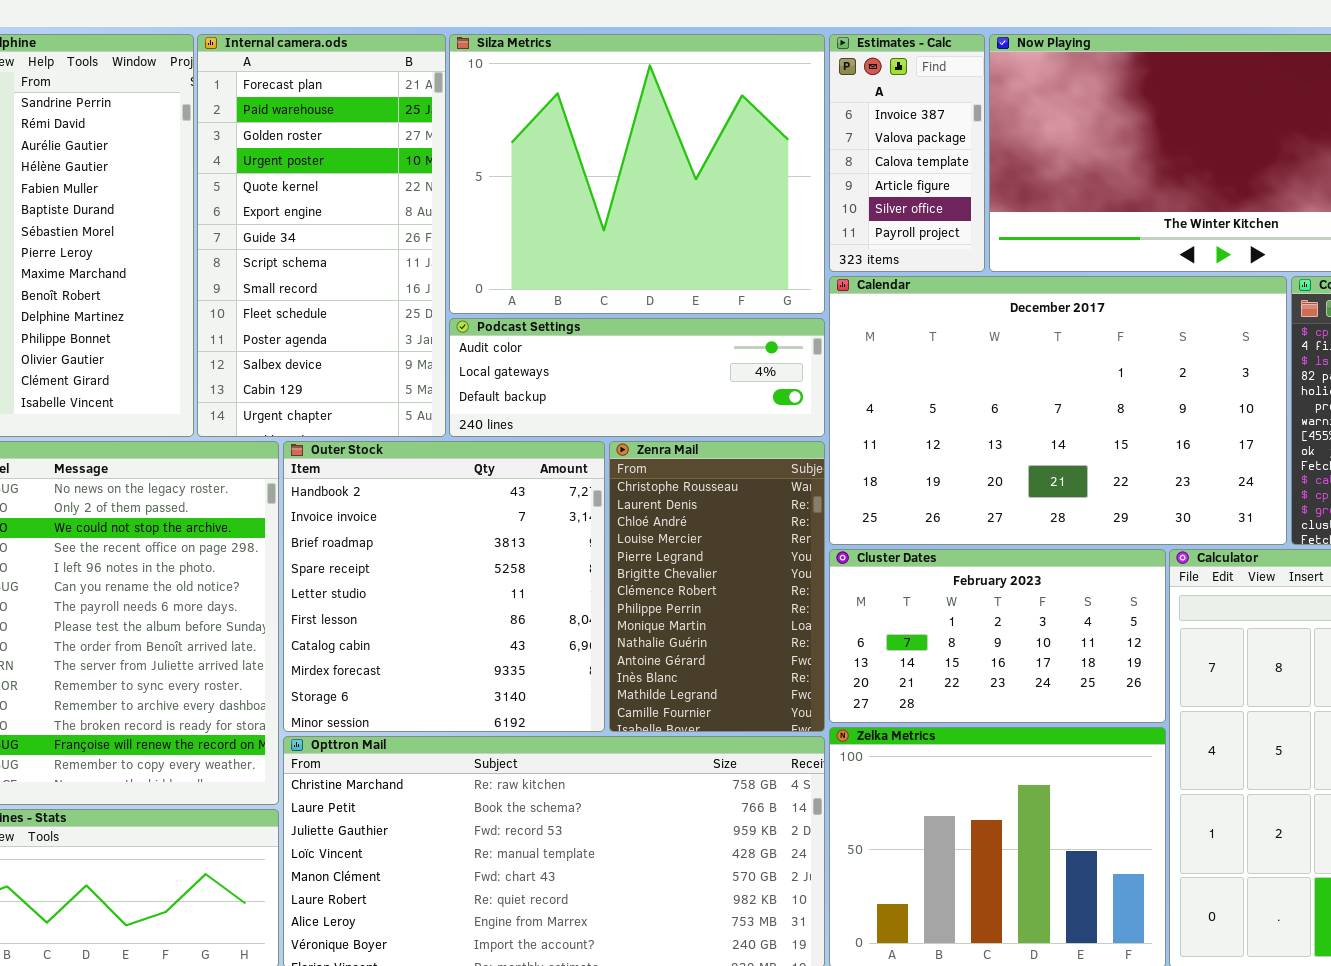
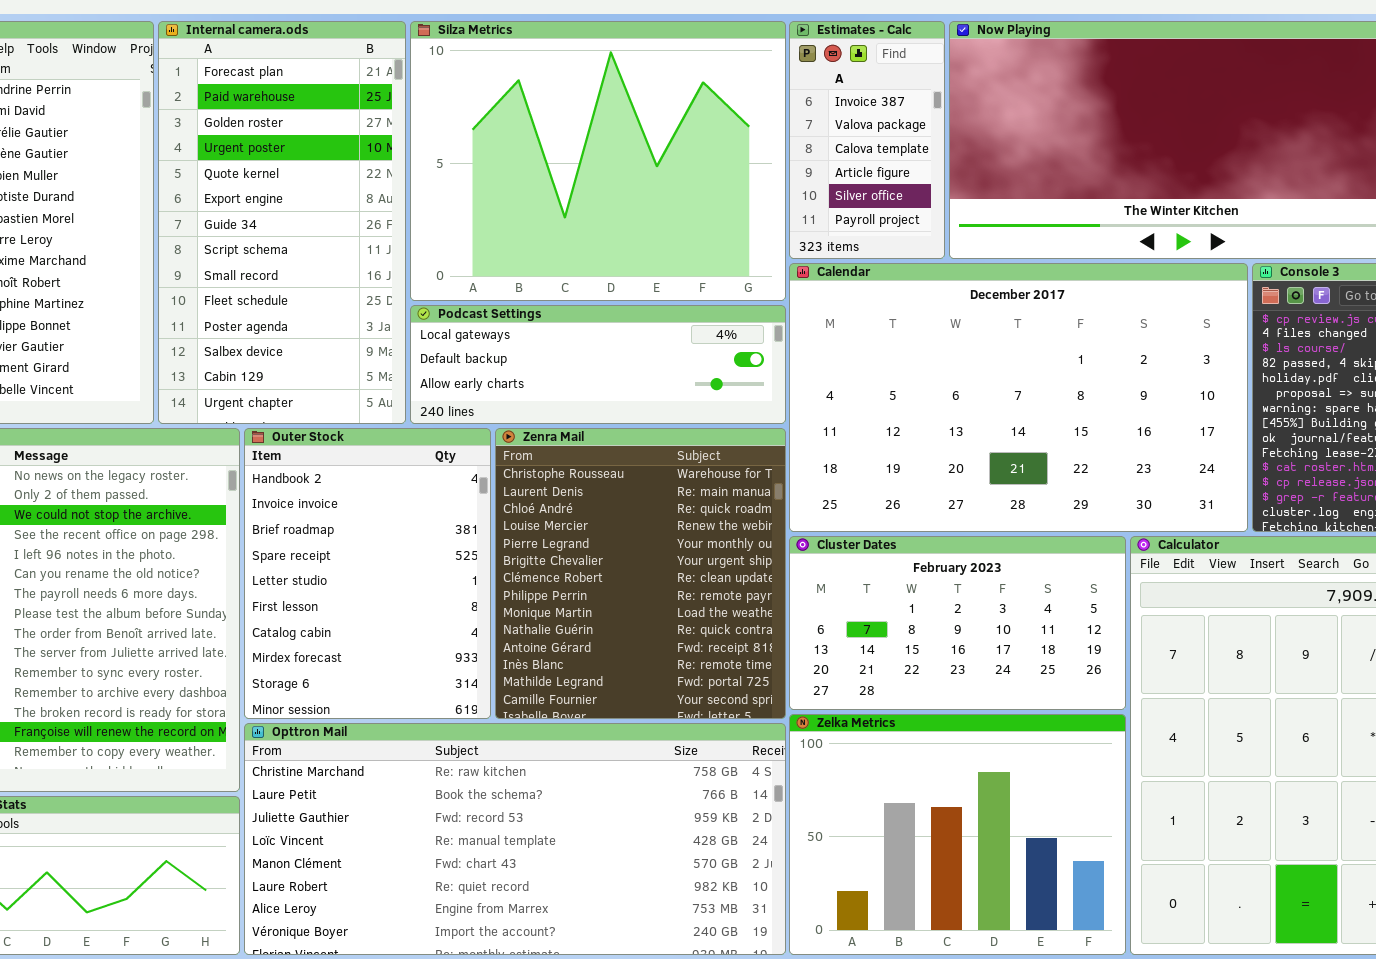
Podcast Settings: [449,318,825,437] -> [410,305,786,424], scrolled down 1 row
Outer Stock: [283,441,605,732] -> [244,428,491,719], resized
Zenra Mail: [609,441,825,732] -> [495,428,786,719], resized

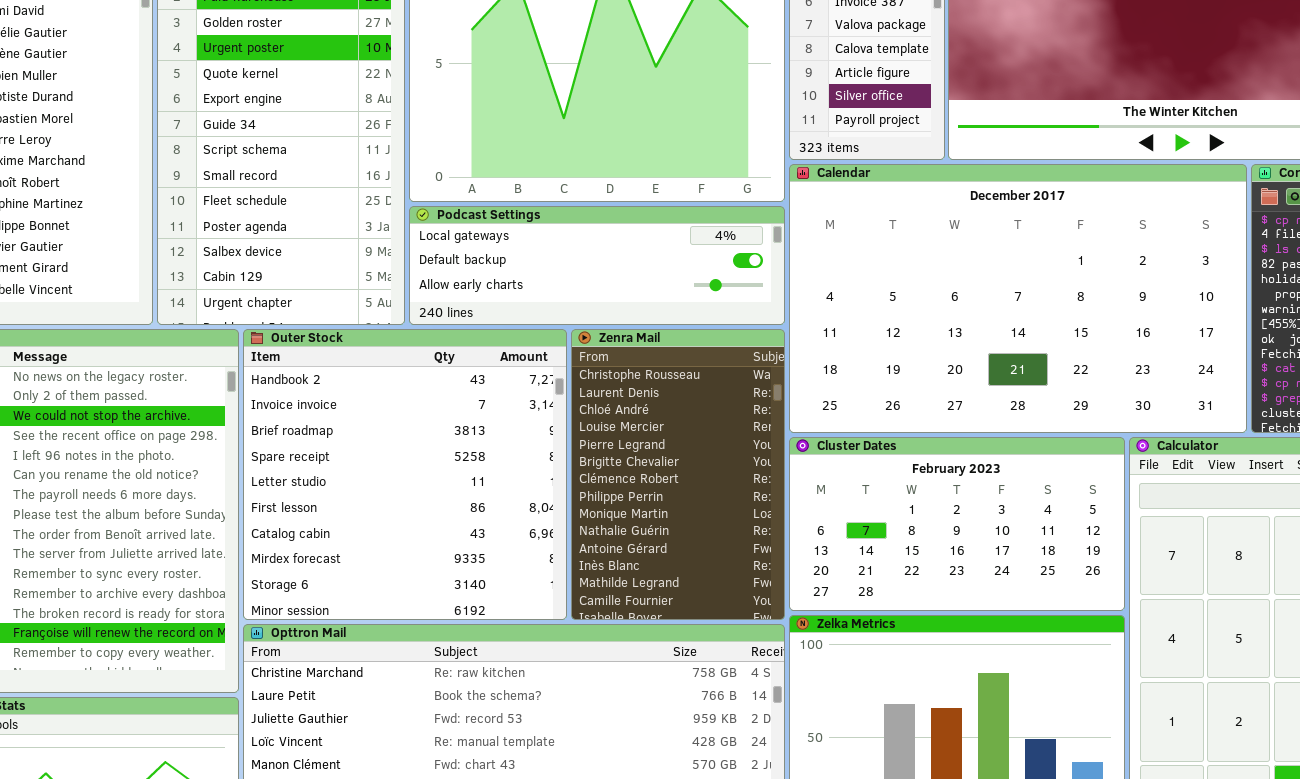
Outer Stock: [244,428,491,719] -> [243,329,567,620], resized
Zenra Mail: [495,428,786,719] -> [571,329,785,620], resized

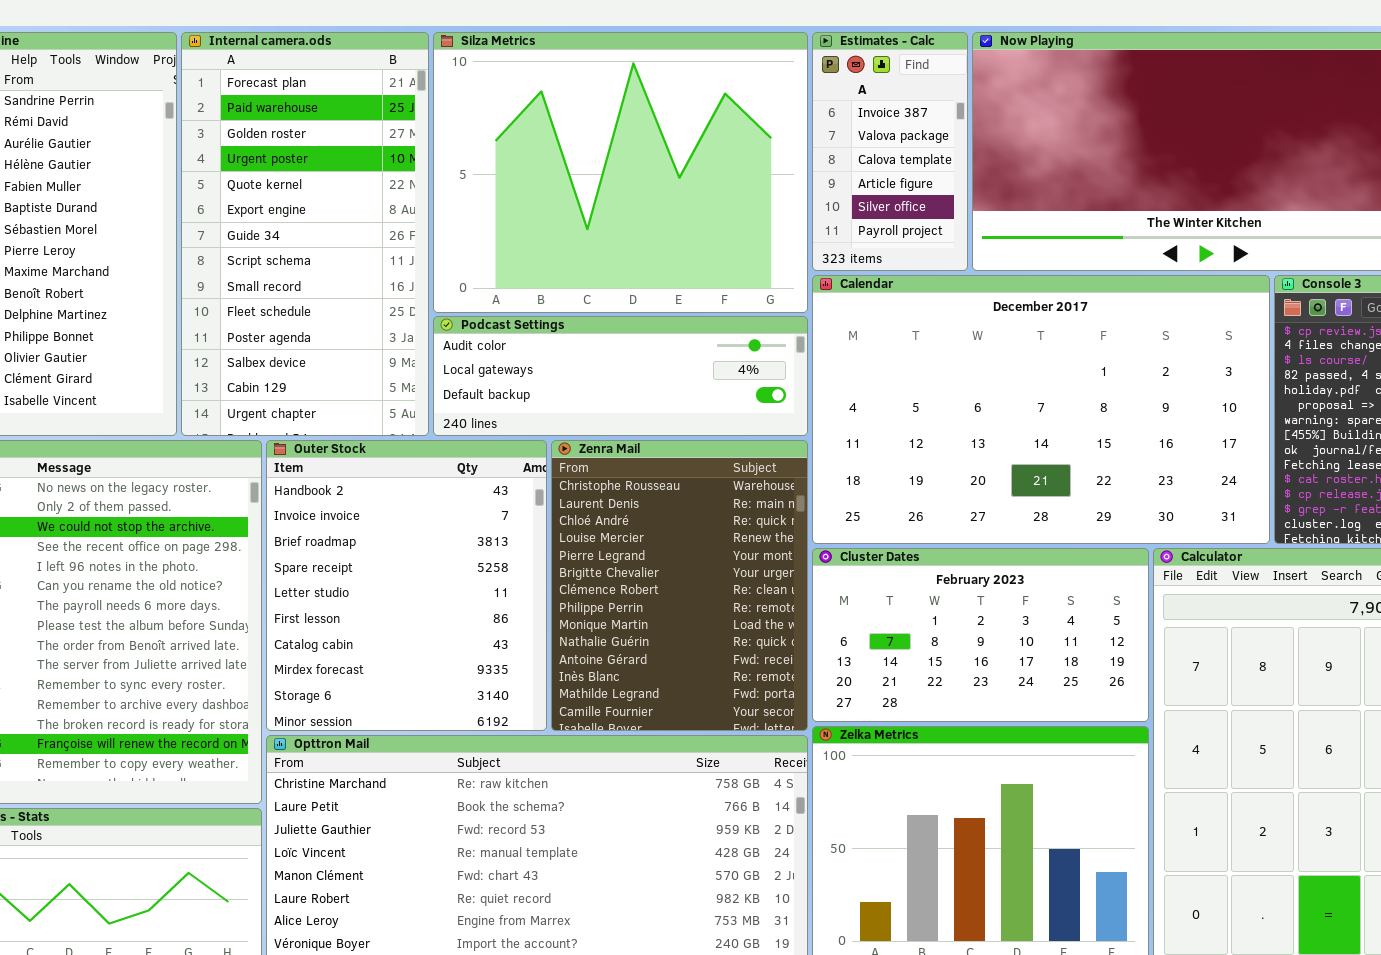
Podcast Settings: [409,206,785,325] -> [433,316,808,436], scrolled up 1 row
Outer Stock: [243,329,567,620] -> [266,440,547,731], resized
Zenra Mail: [571,329,785,620] -> [551,440,808,731], resized

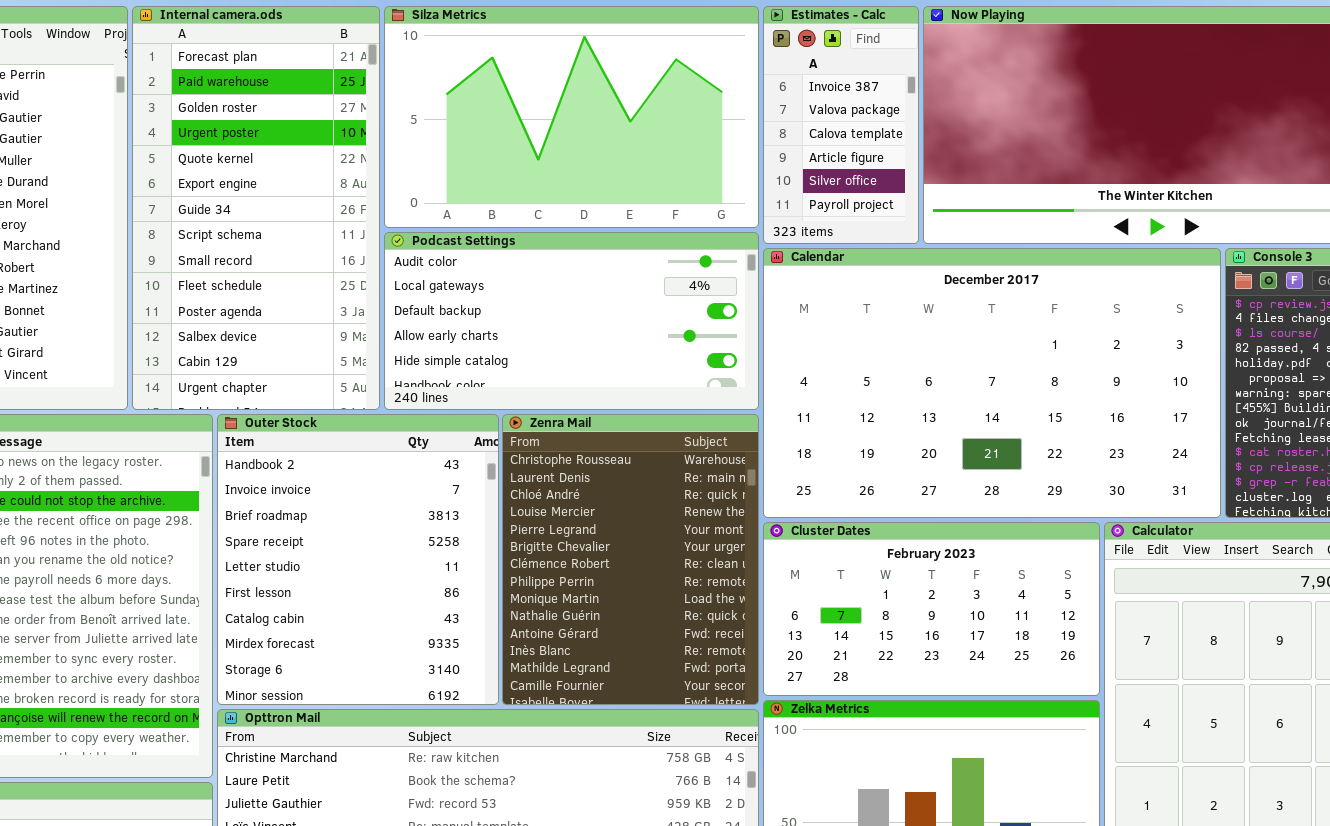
Silza Metrics: [433,32,808,313] -> [384,6,759,228], resized
Podcast Settings: [433,316,808,436] -> [384,232,759,410], resized

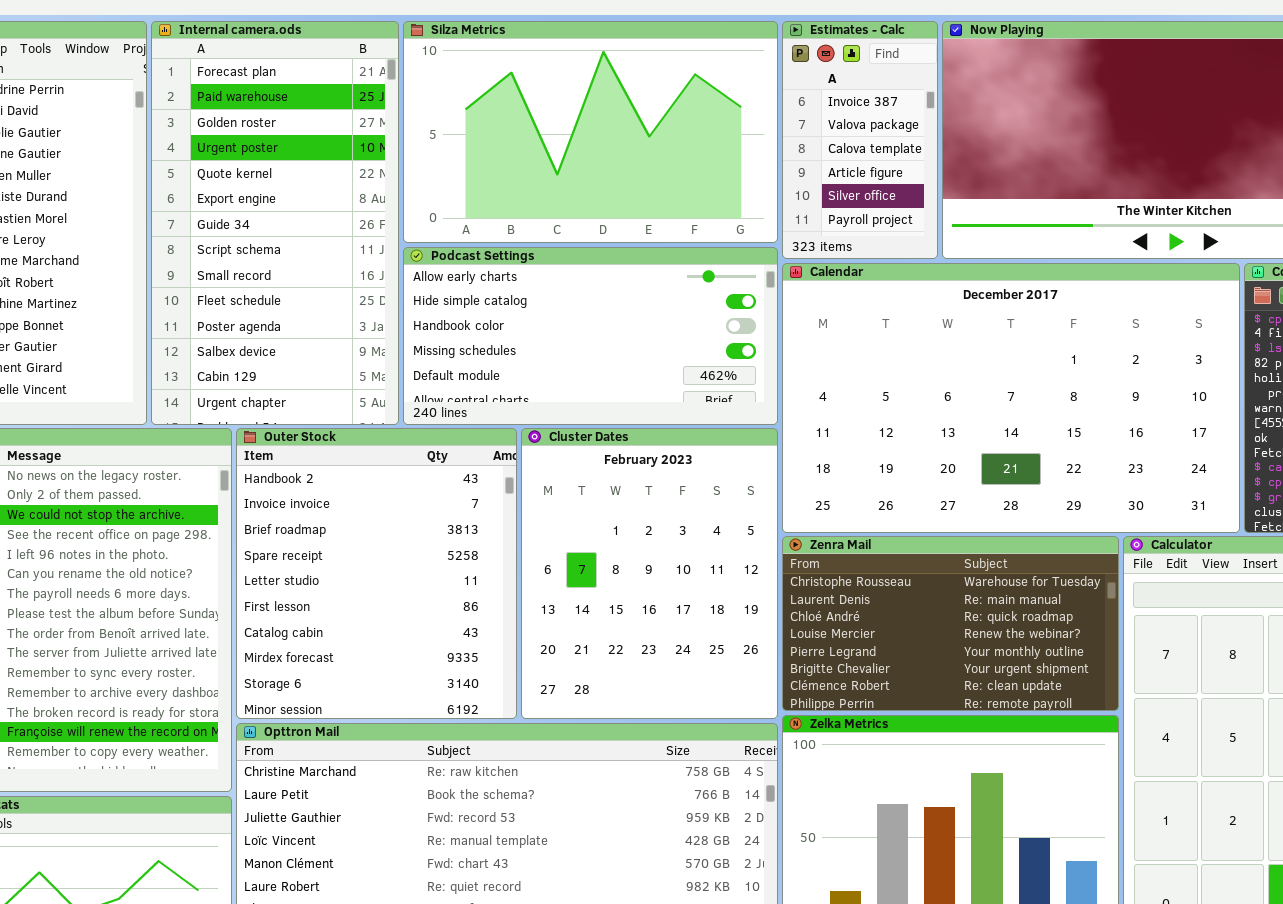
Podcast Settings: [384,232,759,410] -> [403,247,778,425], scrolled down 3 rows
Zenra Mail: [502,414,759,705] -> [782,536,1119,711], moved, resized
Cluster Dates: [763,522,1100,696] -> [521,428,778,719], moved, resized

